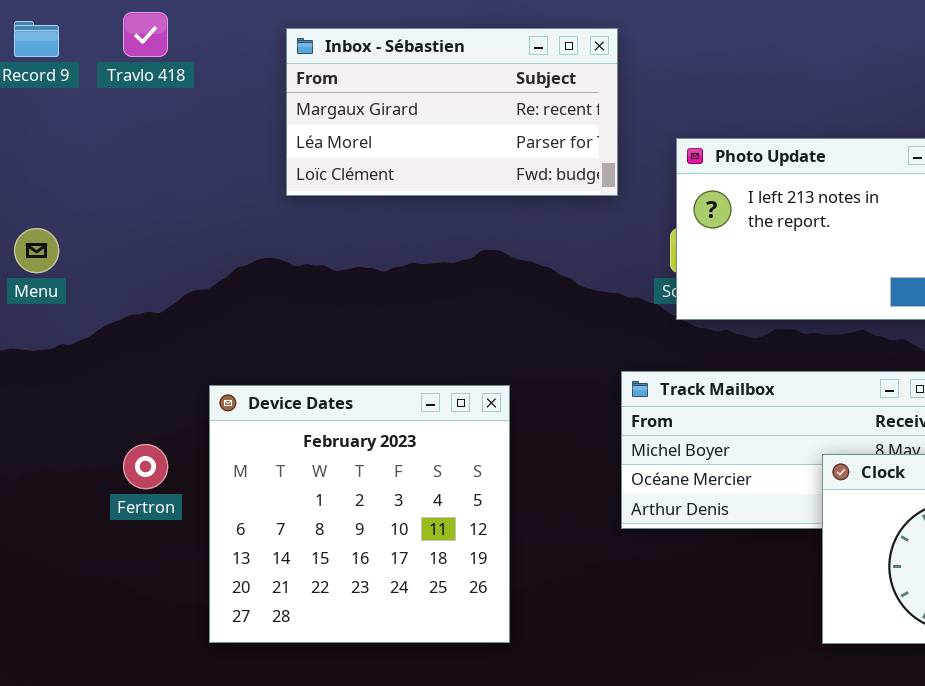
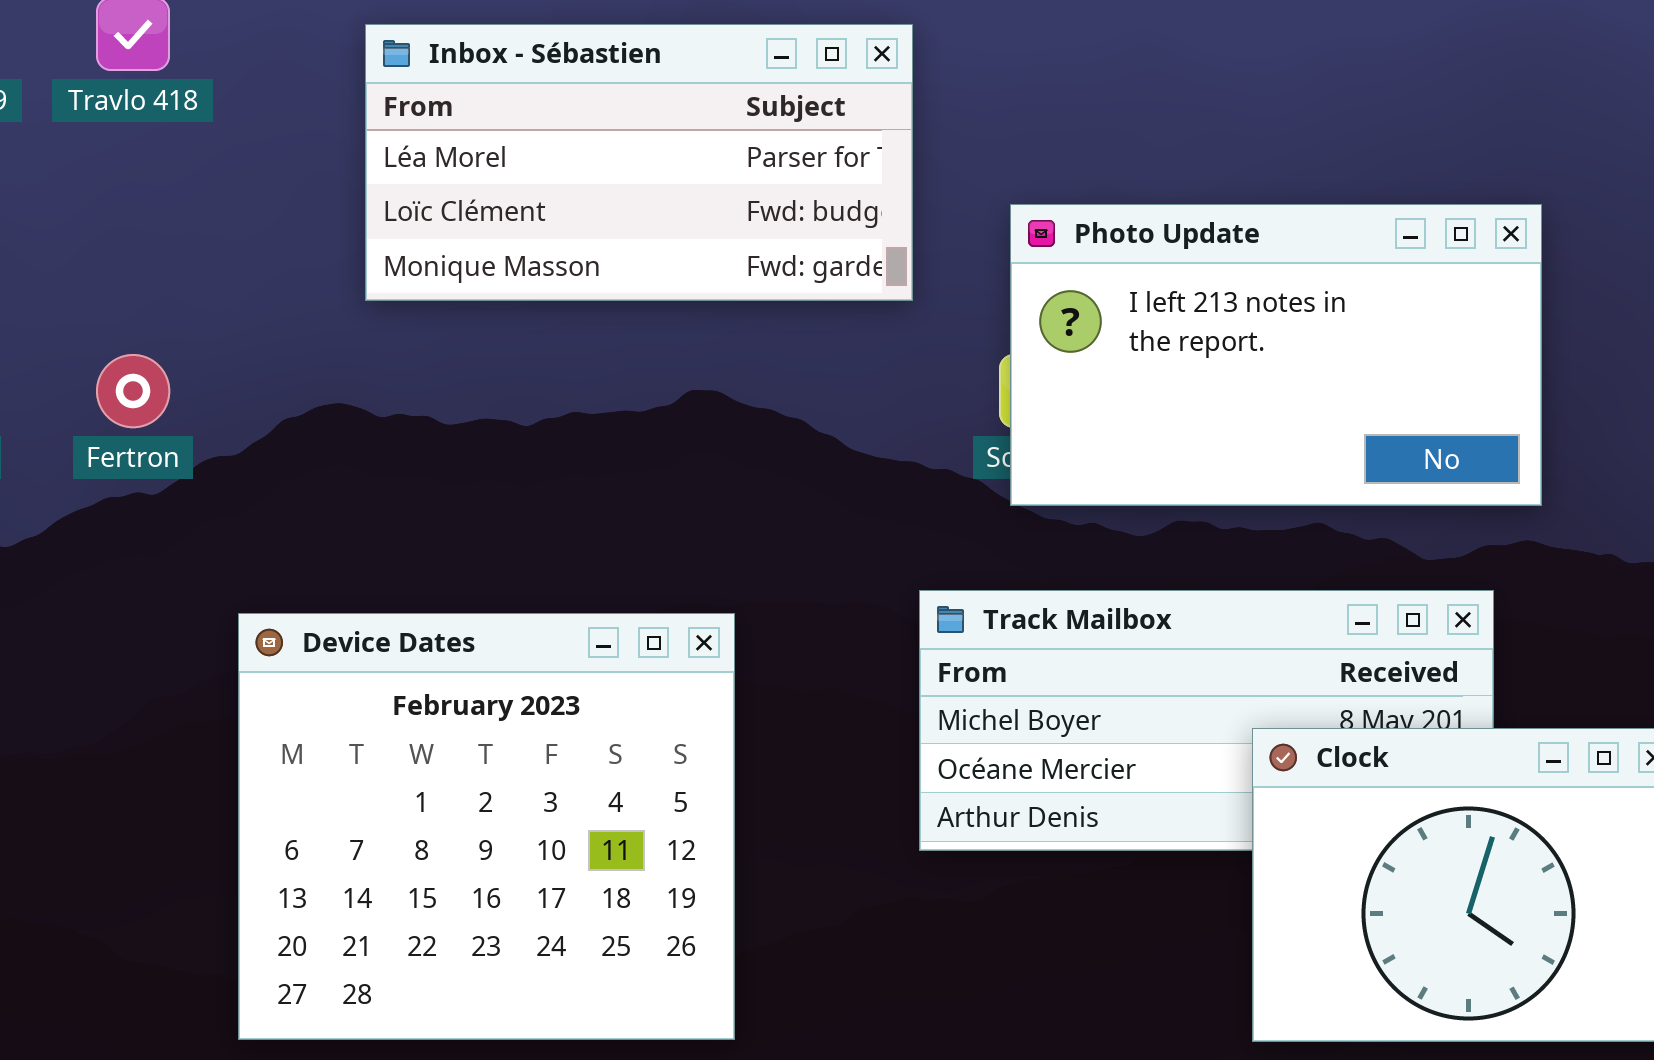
Inbox - Sébastien: [286,28,618,196] -> [365,24,913,301], scrolled down 1 row
Fertron: [123,444,168,489] -> [96,354,170,428], moved

